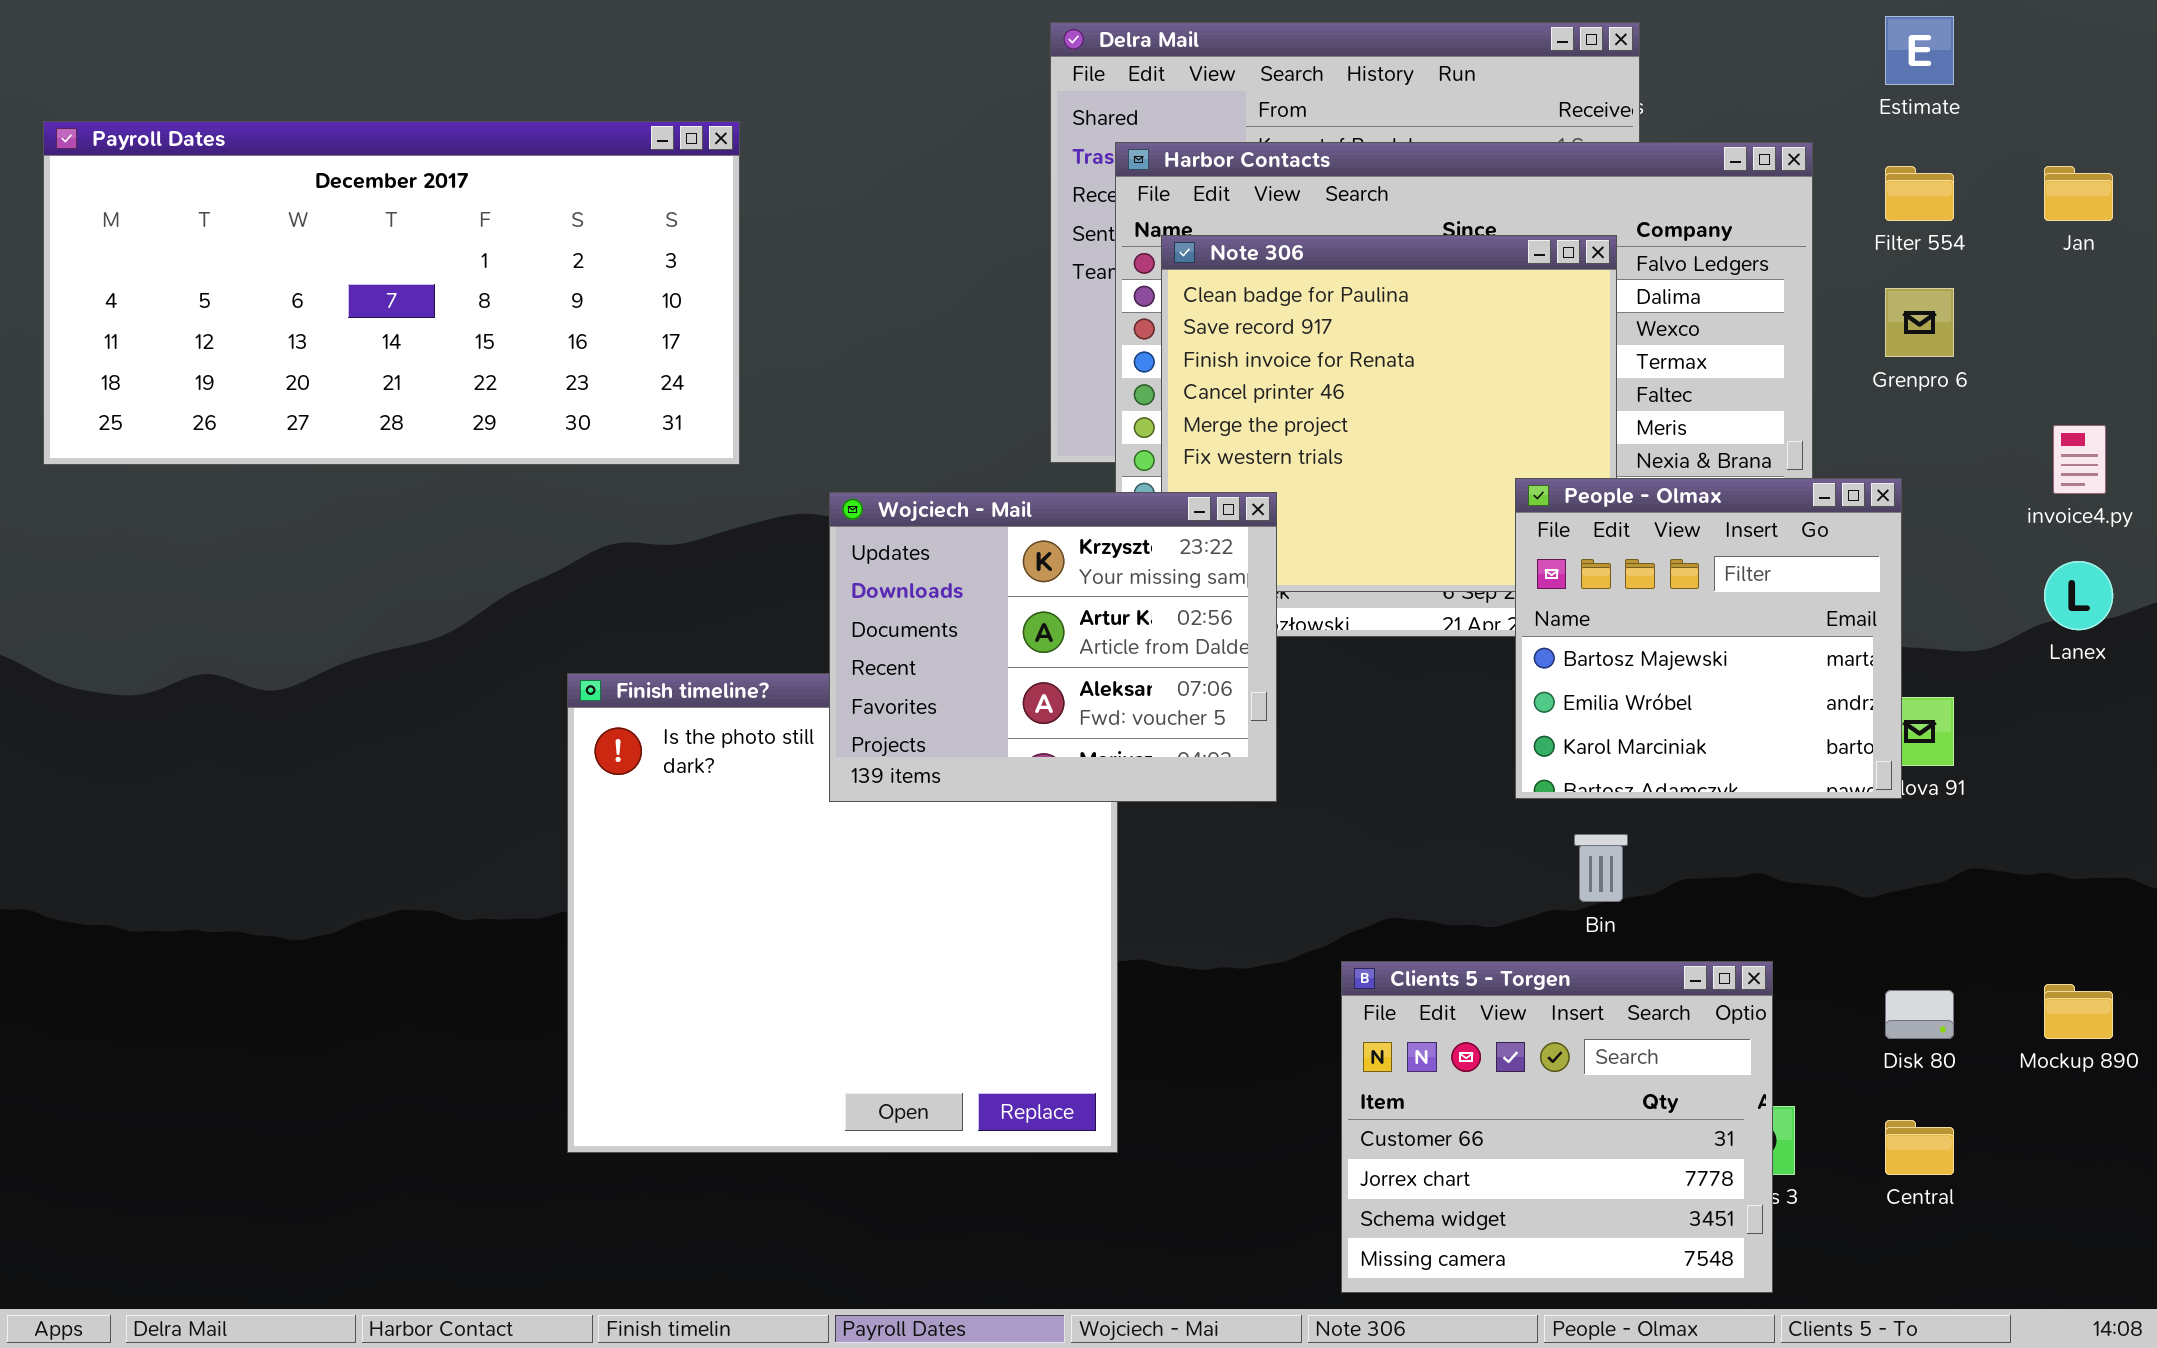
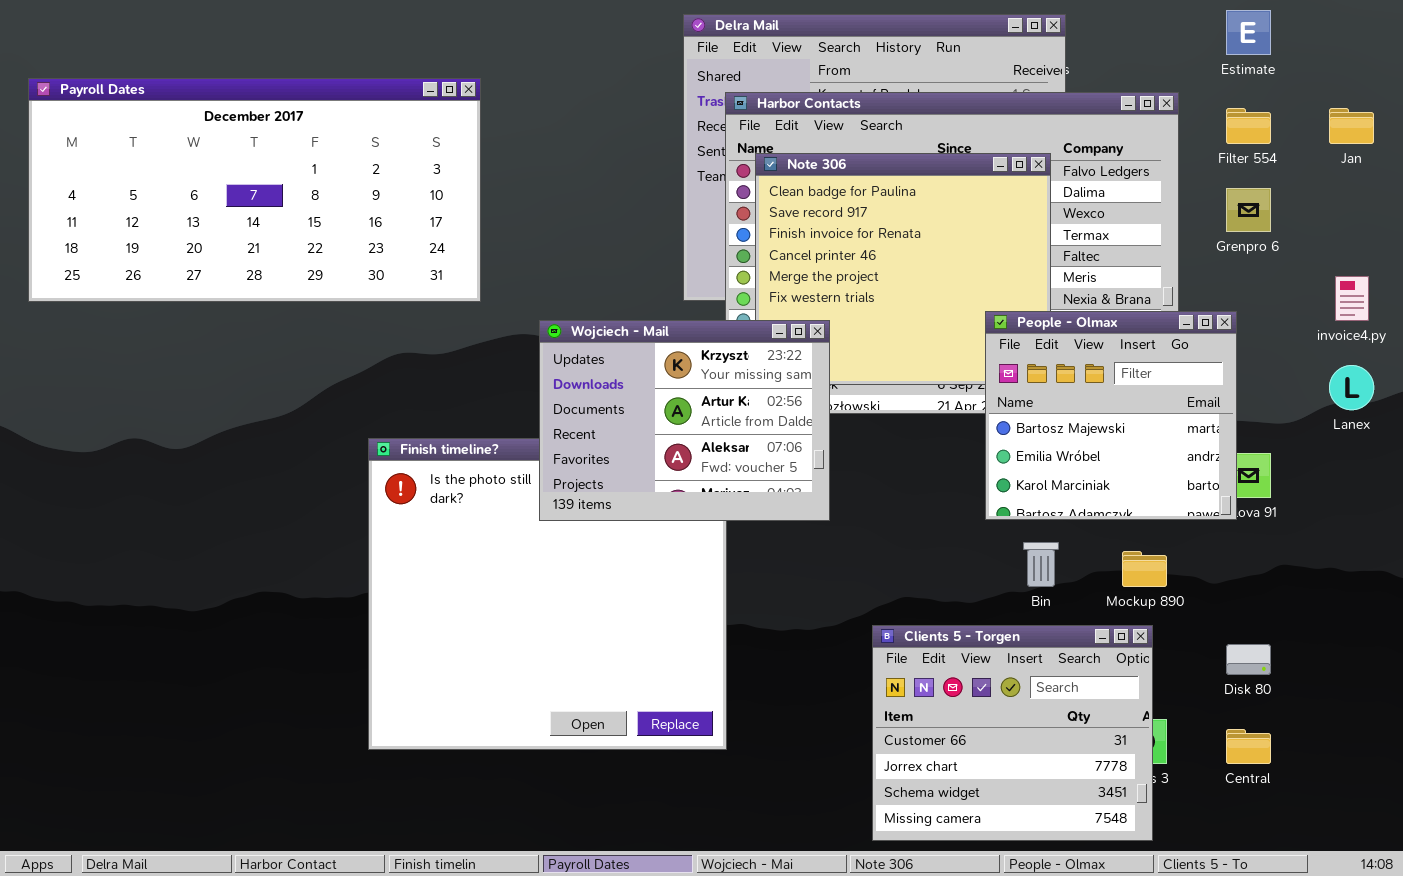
Mockup 890: [2044,984,2113,1039] -> [1122,551,1167,587], moved

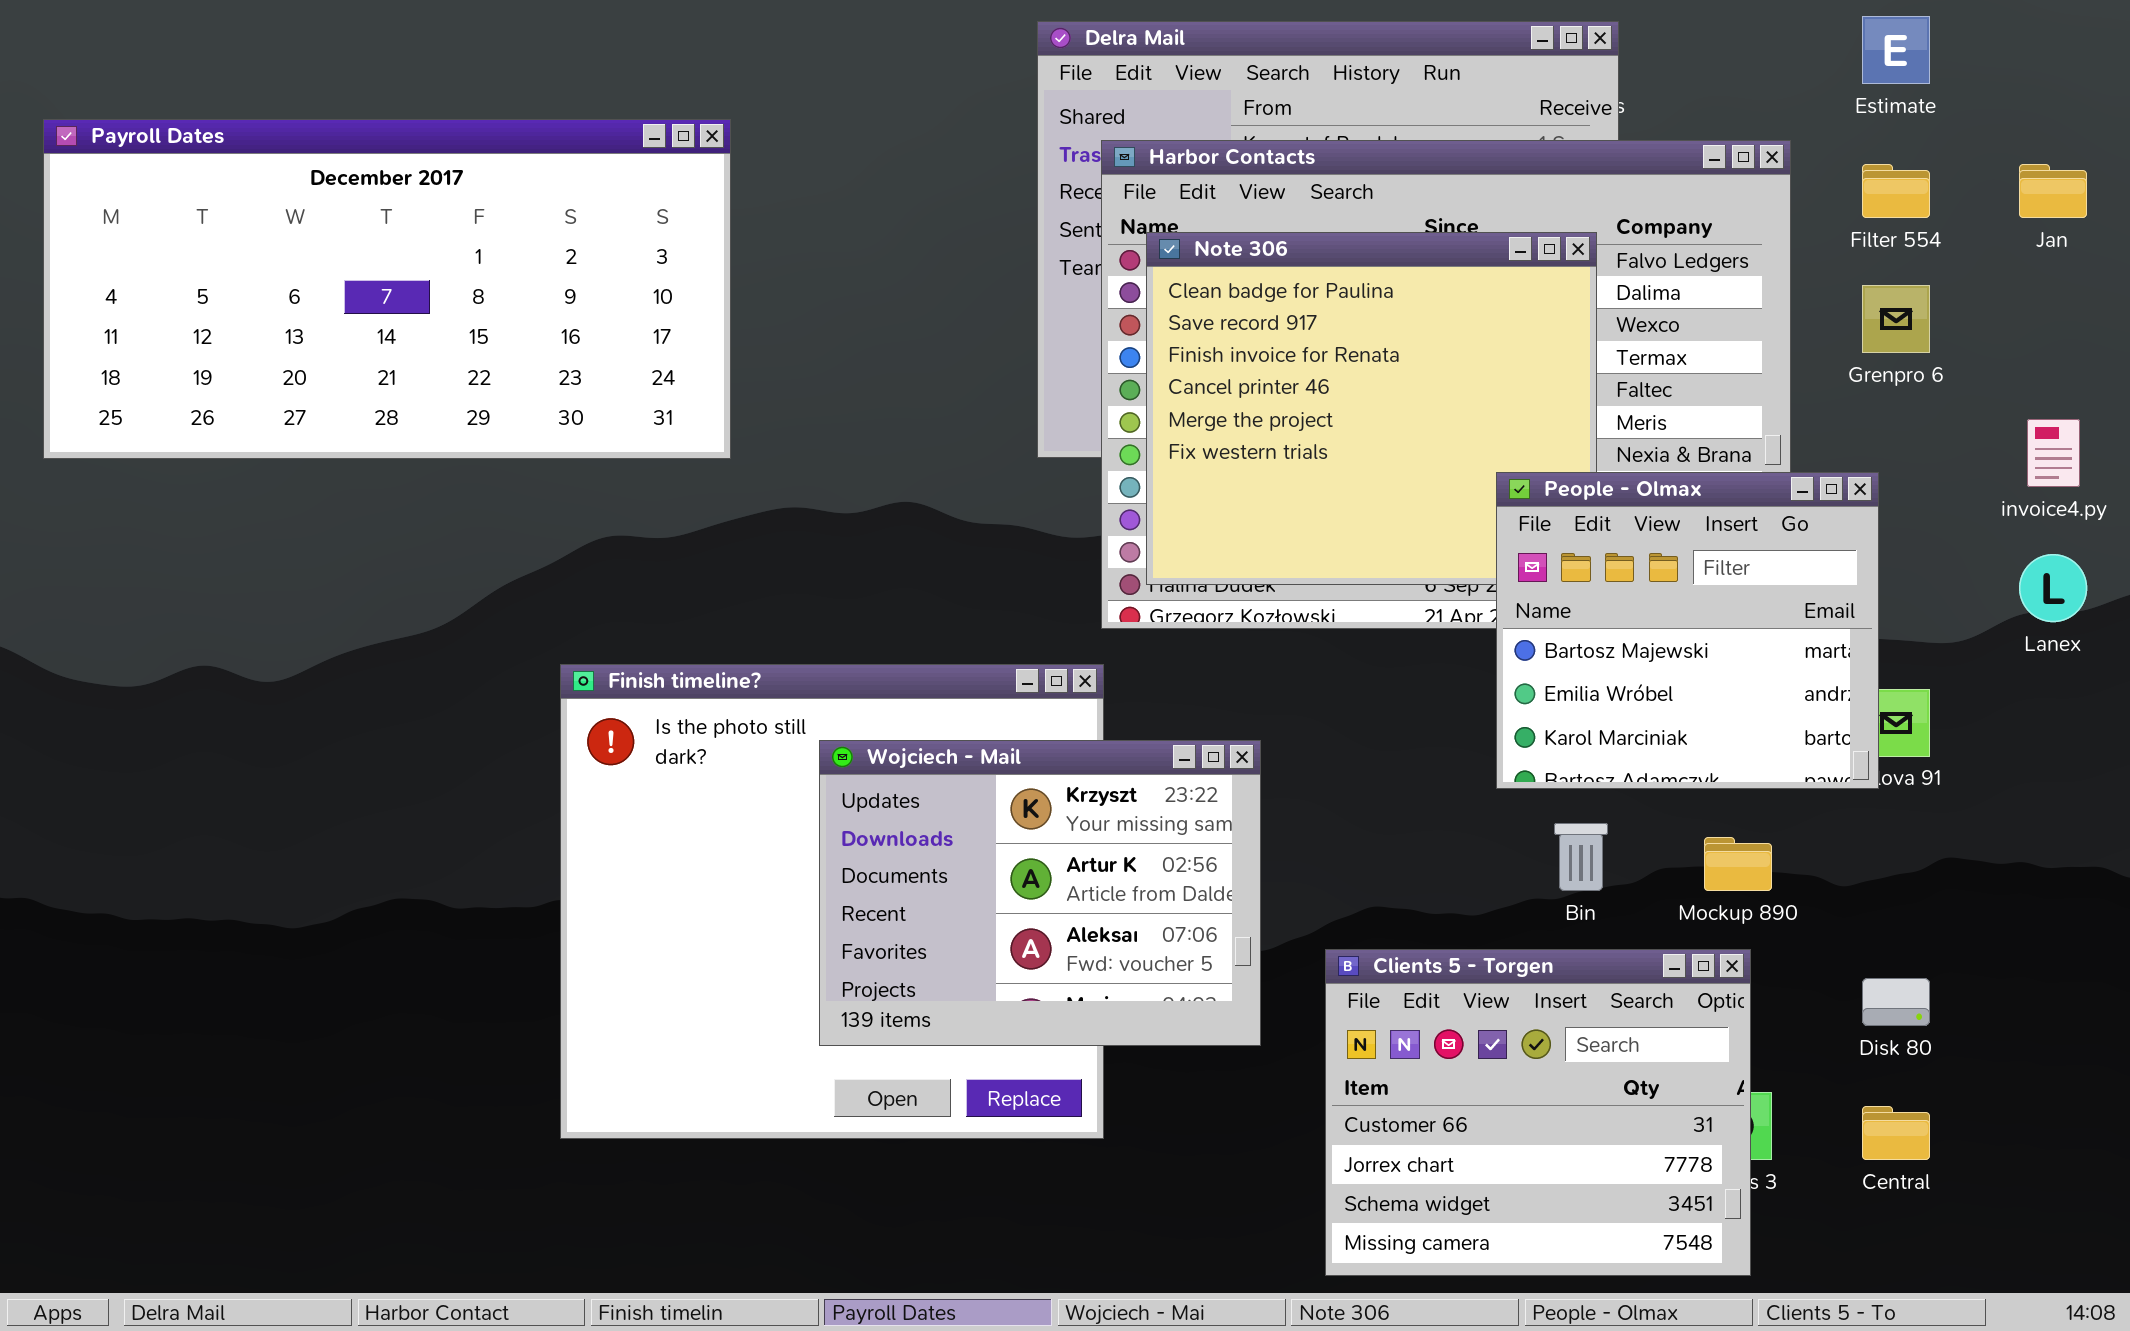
Wojciech - Mail: [539,320,830,521] -> [819,740,1261,1046], moved

